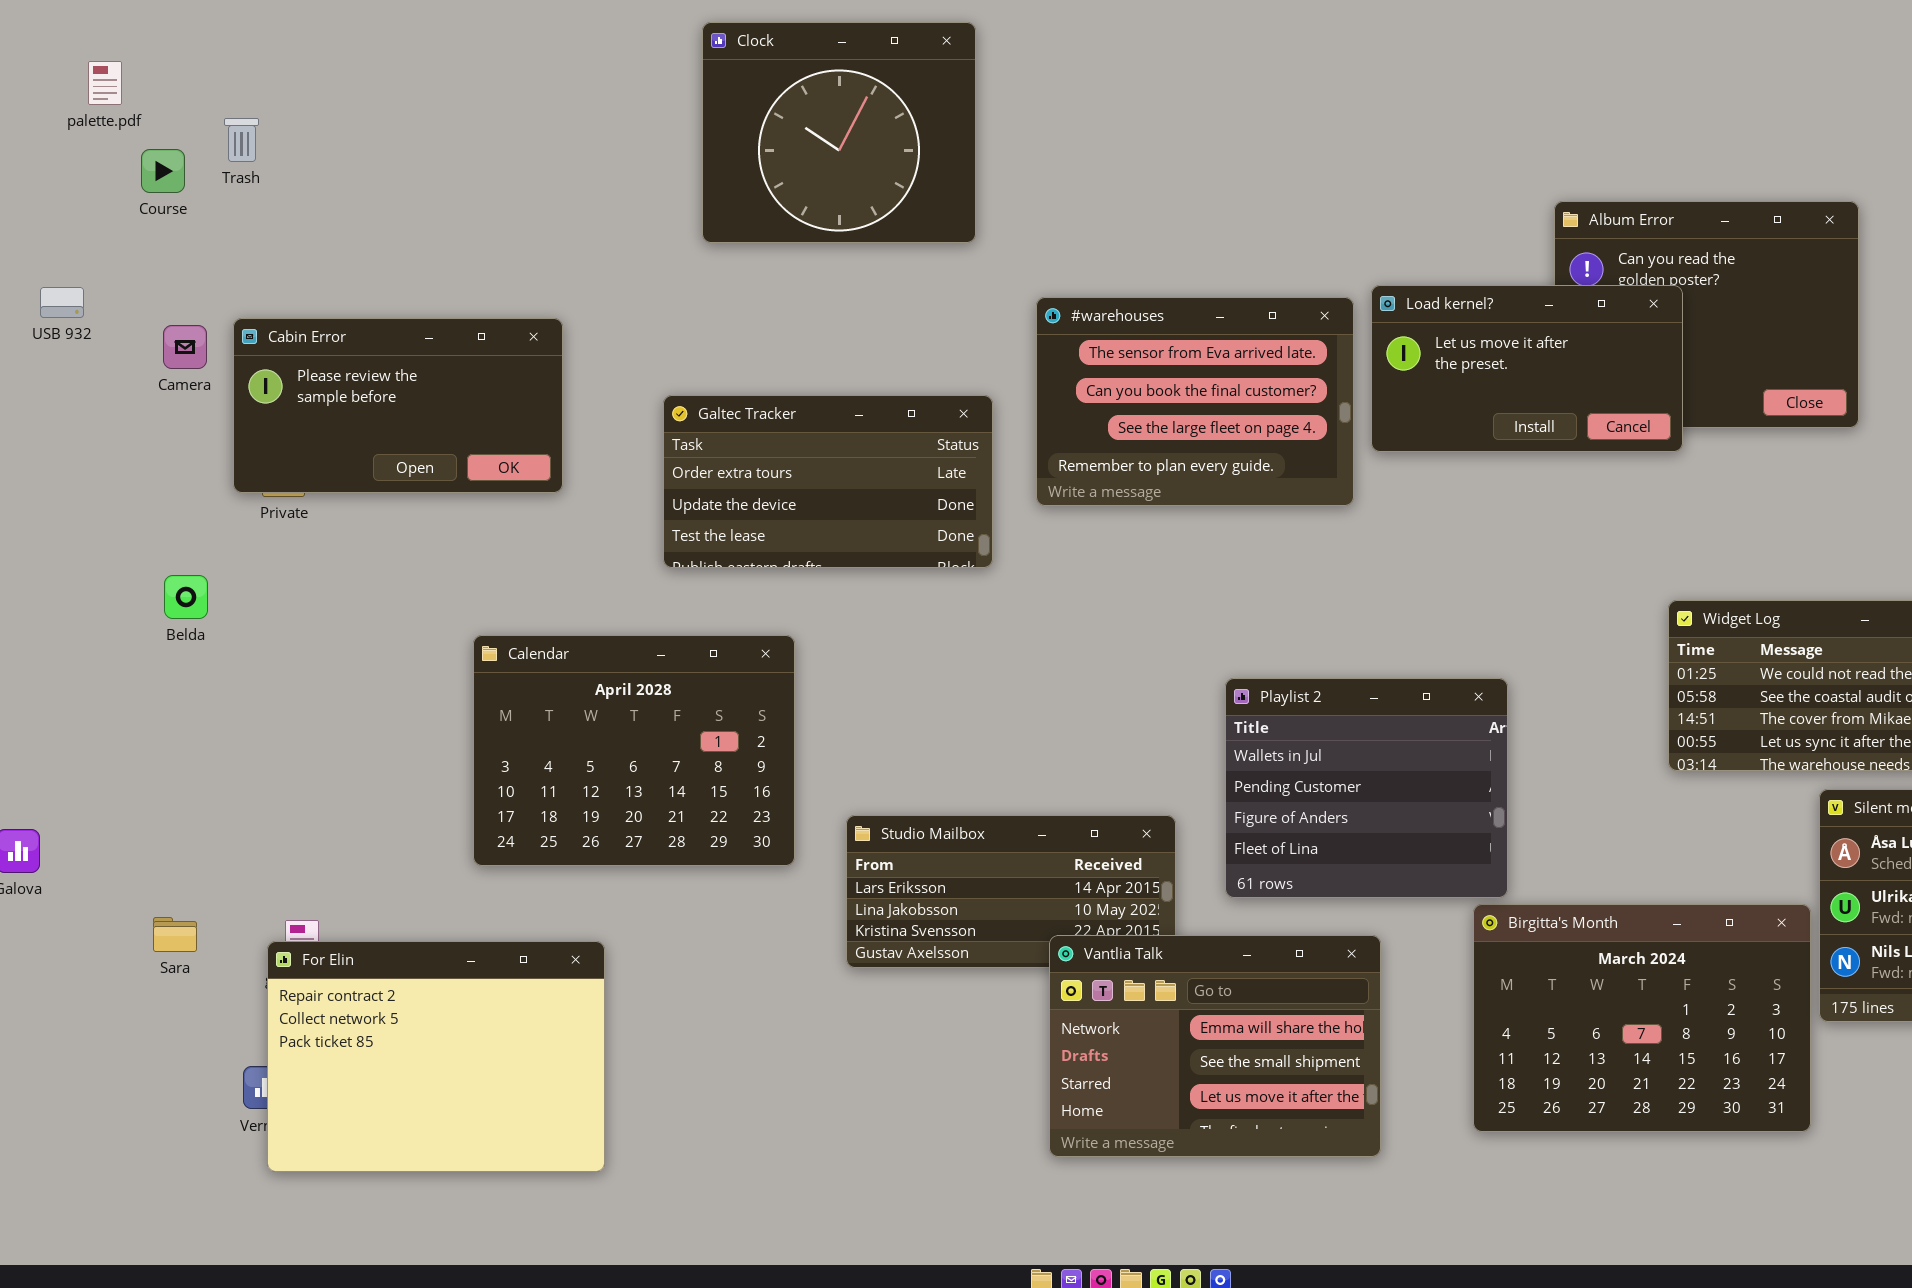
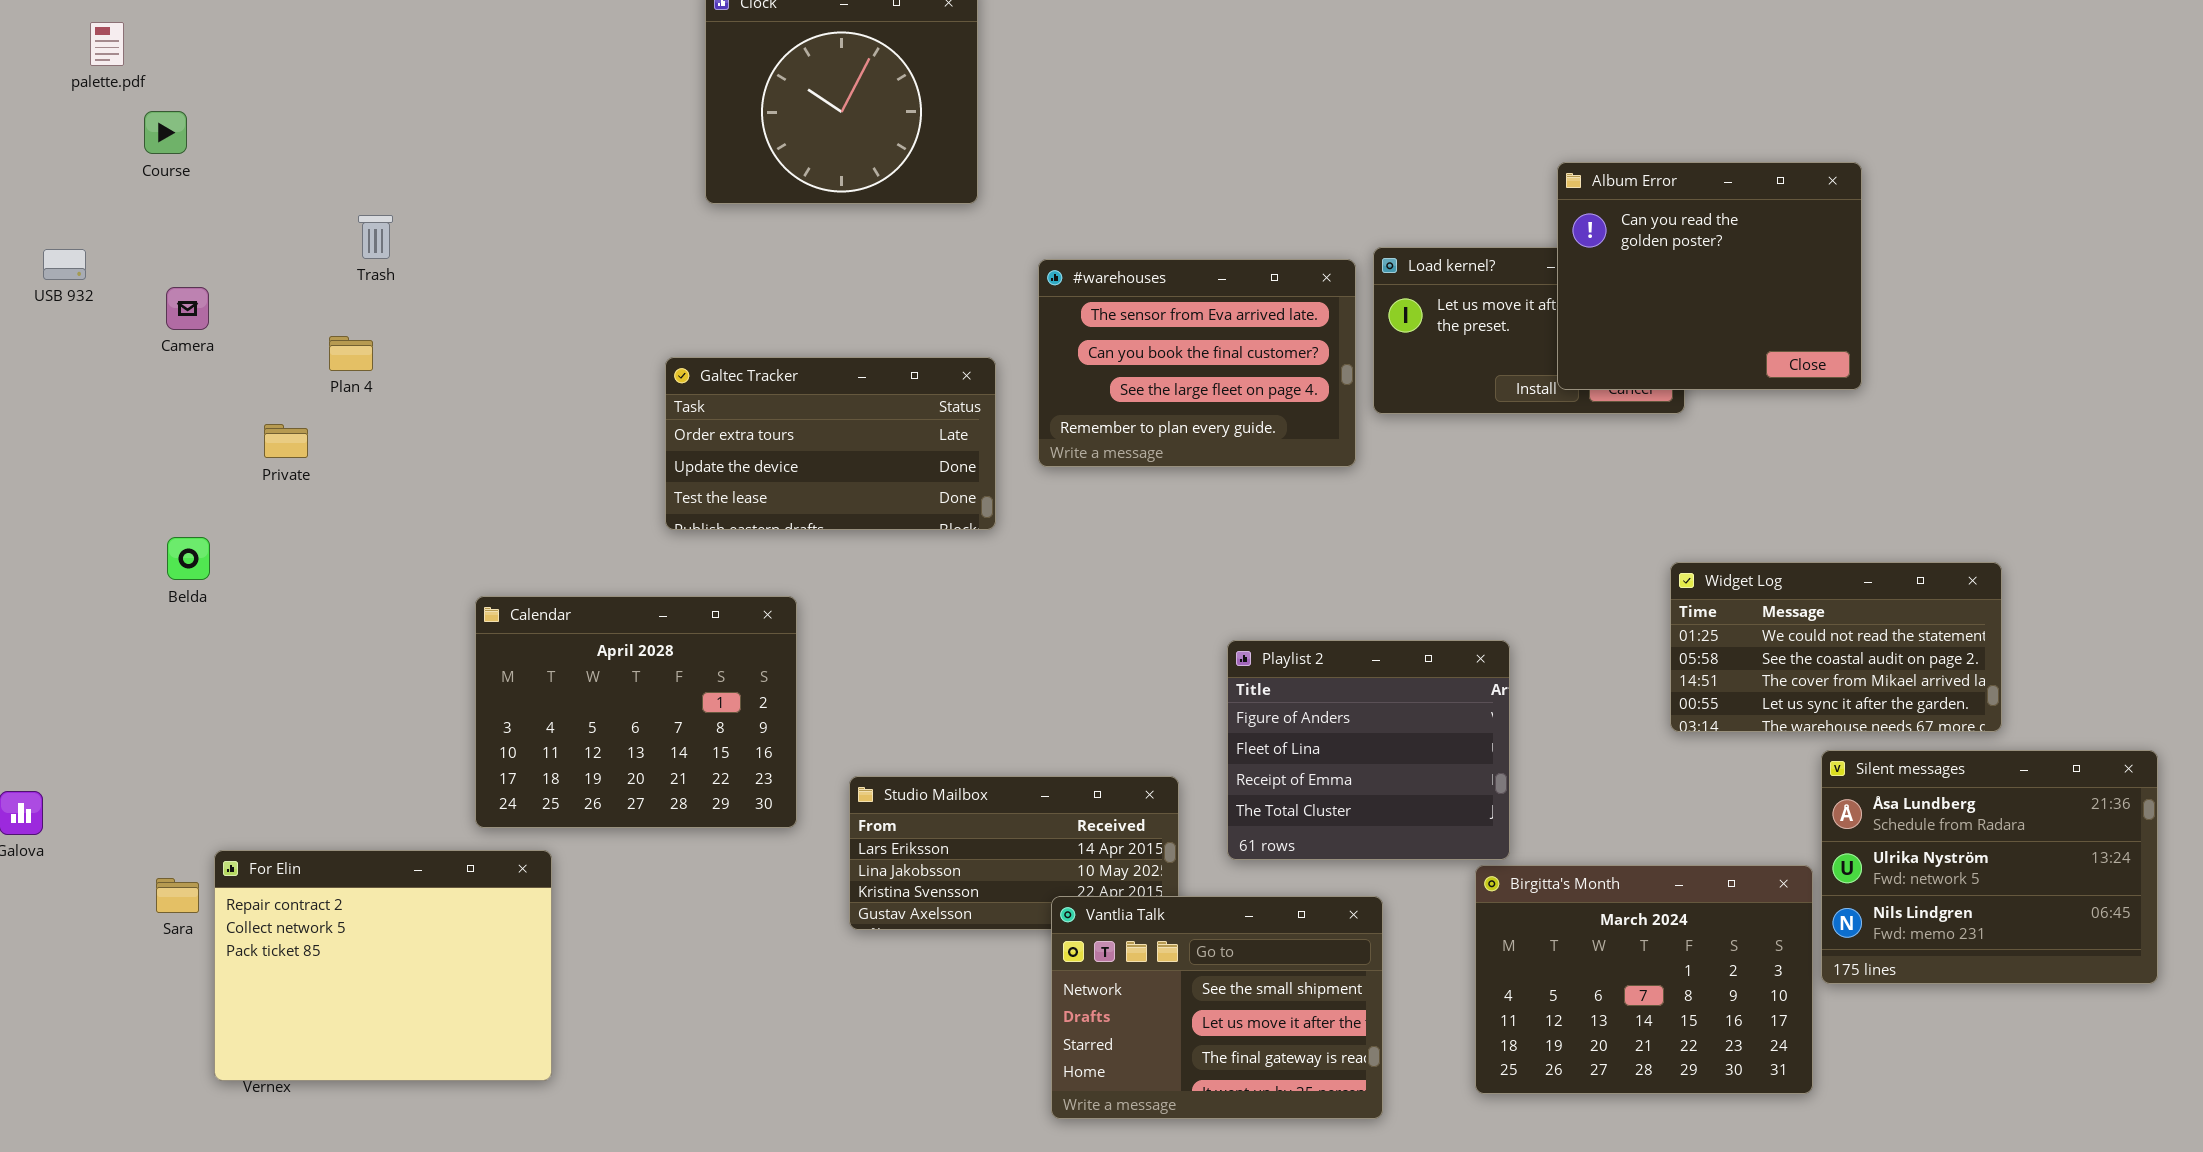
Trash: [224,118,259,162] -> [358,215,393,259], moved
Album Error: [1554,201,1859,428] -> [1557,162,1862,390], raised
Cabin Error: [233,318,563,493] -> none, closed
Playlist 2: [1225,678,1508,898] -> [1227,640,1510,860], scrolled down 2 rows
Vantlia Talk: [1049,935,1381,1157] -> [1051,896,1383,1119], scrolled down 1 row
For Elin: [267,941,605,1172] -> [214,850,552,1081], moved

